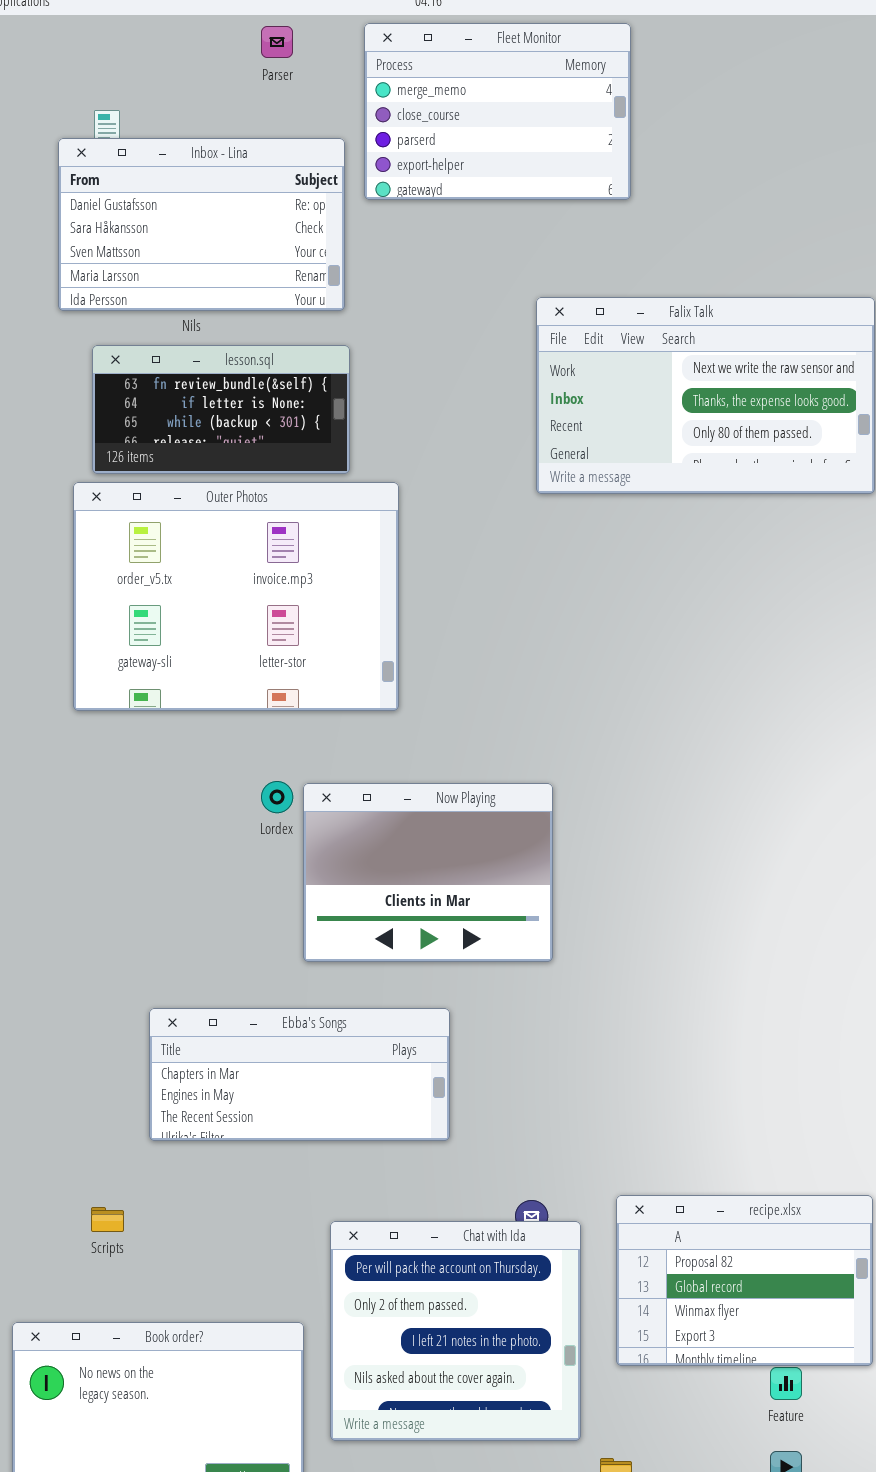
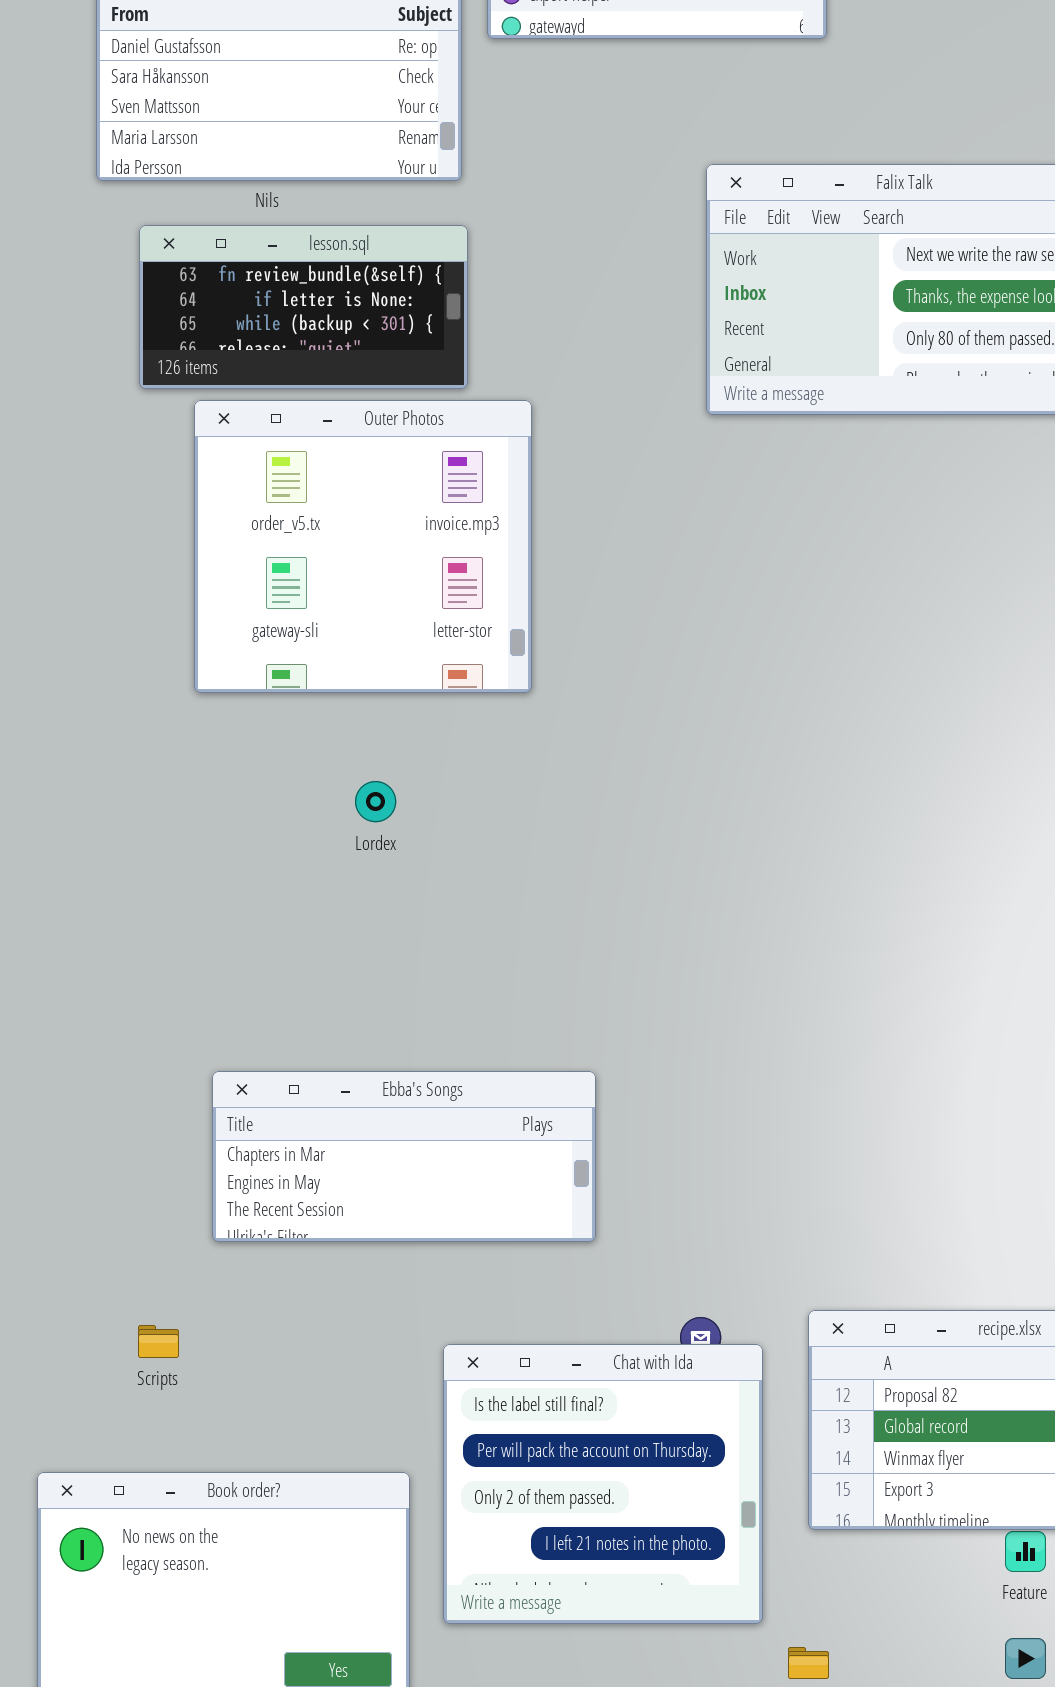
Outer Photos: [73,482,399,711] -> [194,400,532,693], resized
Now Playing: [303,783,553,962] -> none, closed
Chat with Ida: [330,1221,581,1441] -> [443,1344,763,1624], scrolled up 1 row

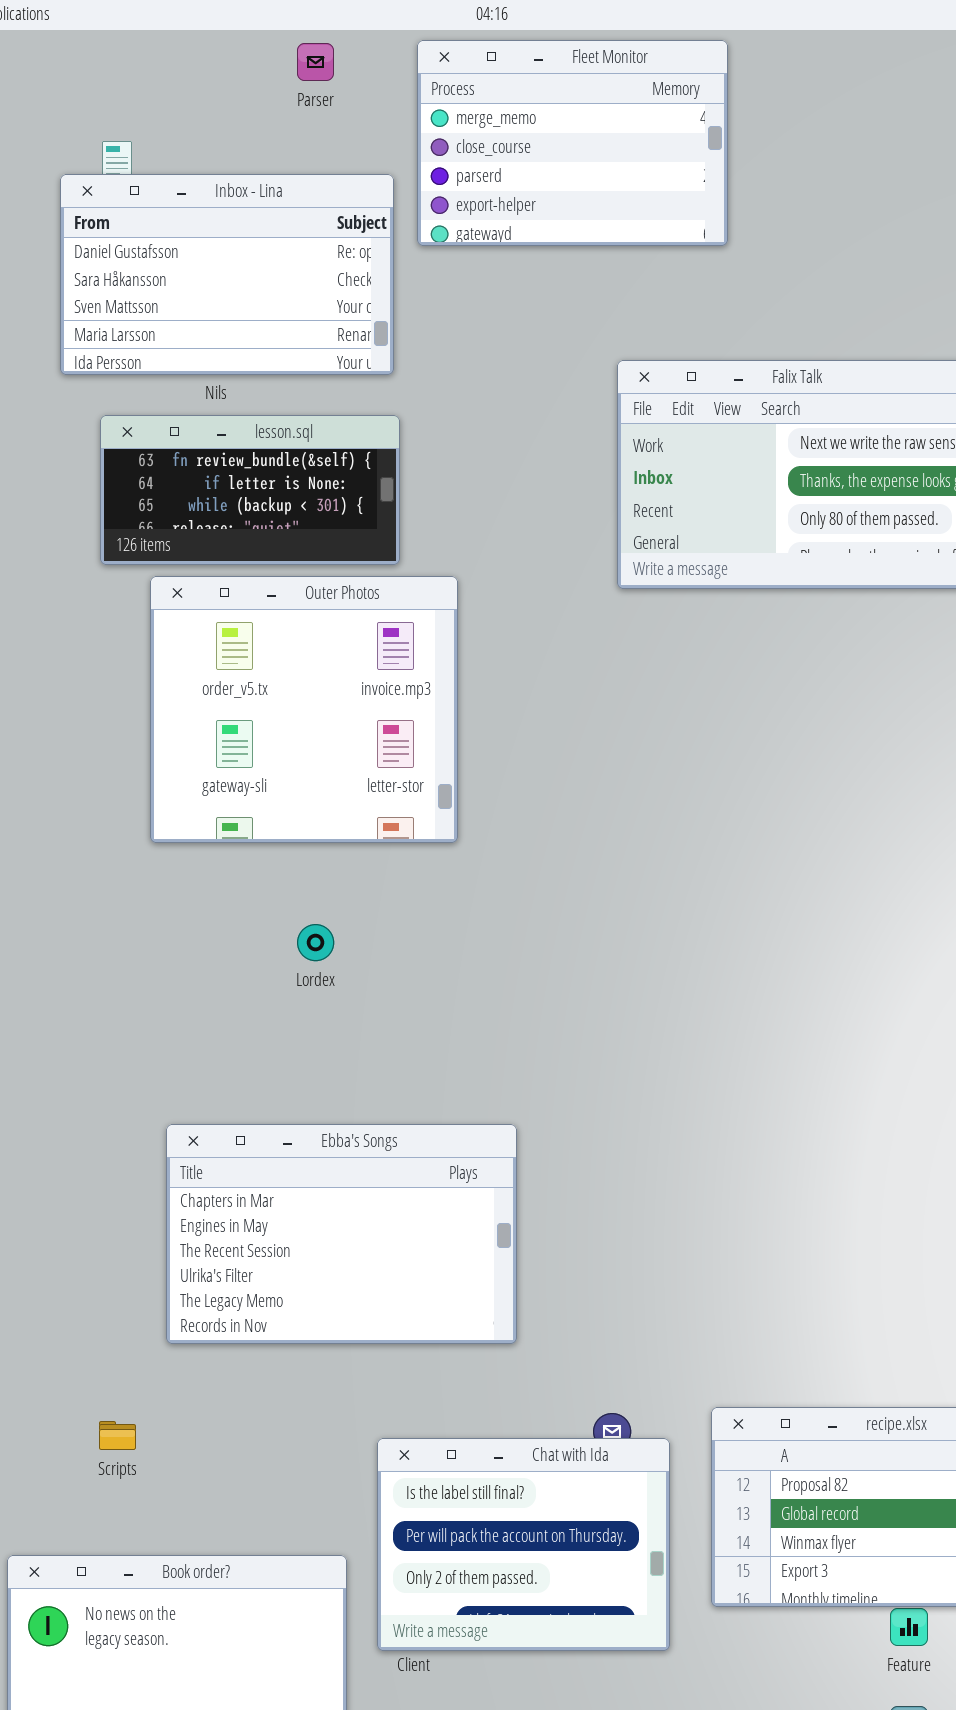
Ebba's Songs: [212,1071,596,1242] -> [166,1124,517,1344], resized
Chat with Ida: [443,1344,763,1624] -> [377,1438,670,1651], resized

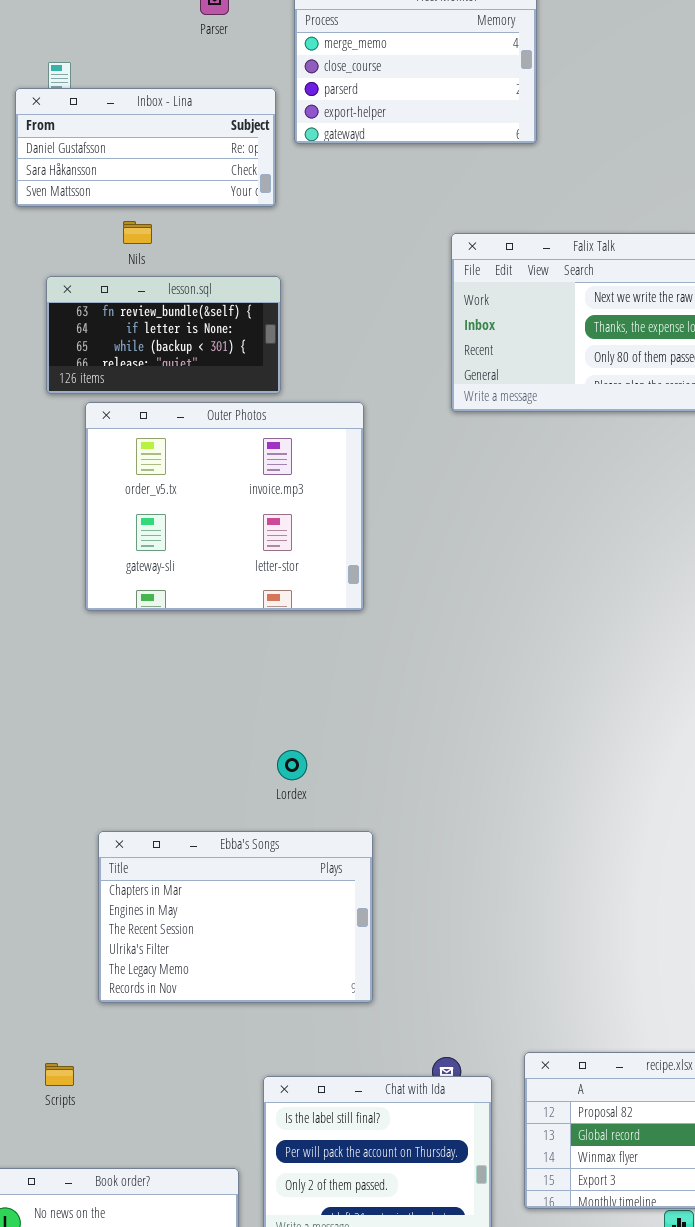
Inbox - Lina: [60,174,394,375] -> [15,88,276,207], resized
Outer Photos: [150,576,458,843] -> [85,402,364,611], resized
Lordex: [297,924,334,961] -> [277,750,307,780], moved

